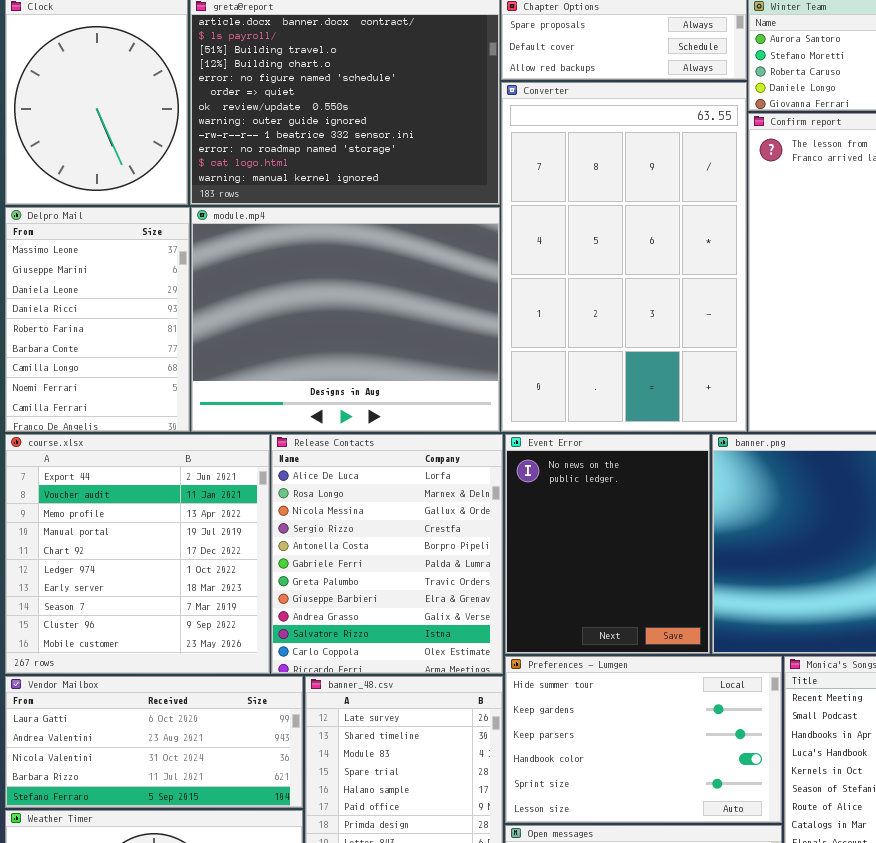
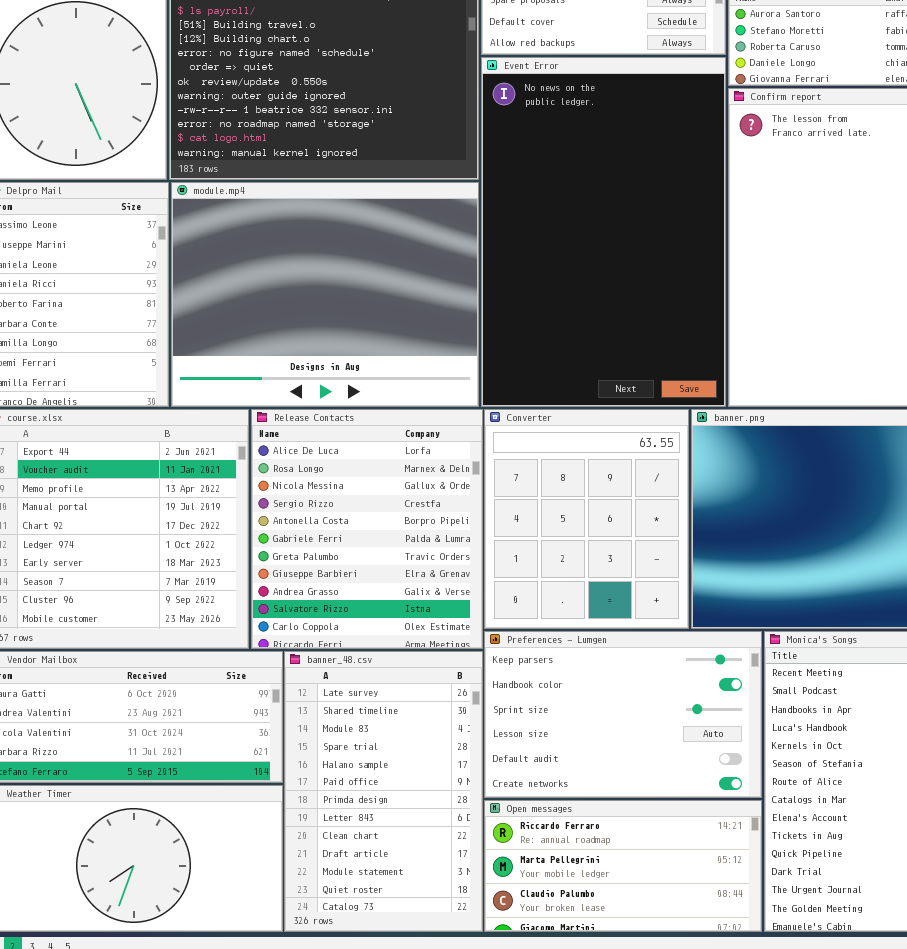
Converter: [501,82,747,432] -> [484,409,689,629], moved, resized
Event Error: [505,434,710,654] -> [481,57,726,407], moved, resized
Preferences - Lumgen: [505,656,782,823] -> [484,631,762,798], scrolled down 2 rows

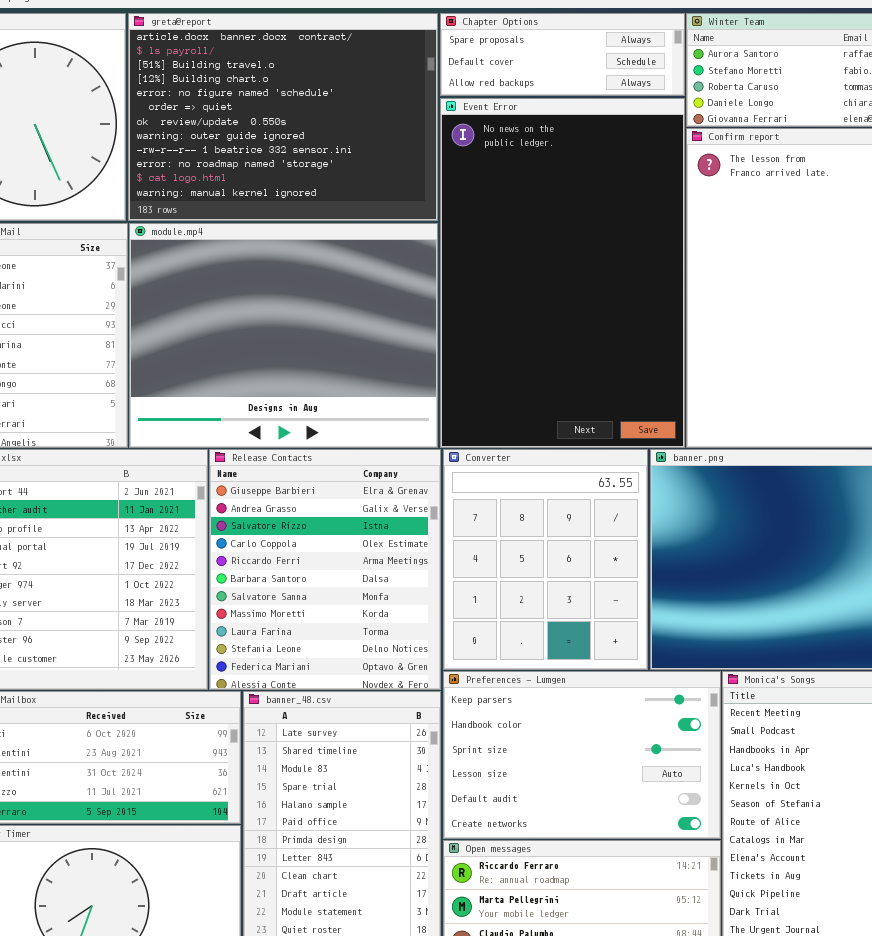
Release Contacts: [251,409,483,649] -> [209,449,441,690], scrolled down 7 rows

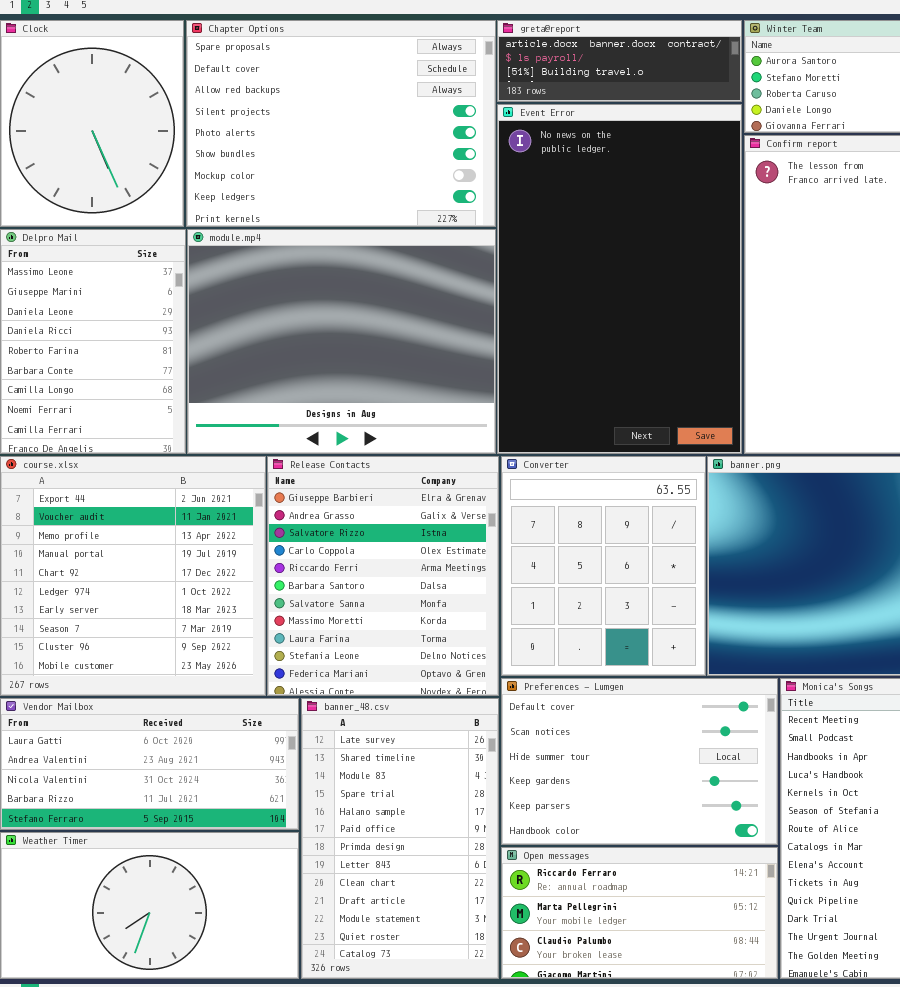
greta@report: [128,13,438,221] -> [497,20,742,102], moved, resized
Chapter Options: [440,13,685,96] -> [186,20,496,227], moved, resized
Preferences - Lumgen: [443,671,721,839] -> [501,678,778,845], scrolled up 4 rows

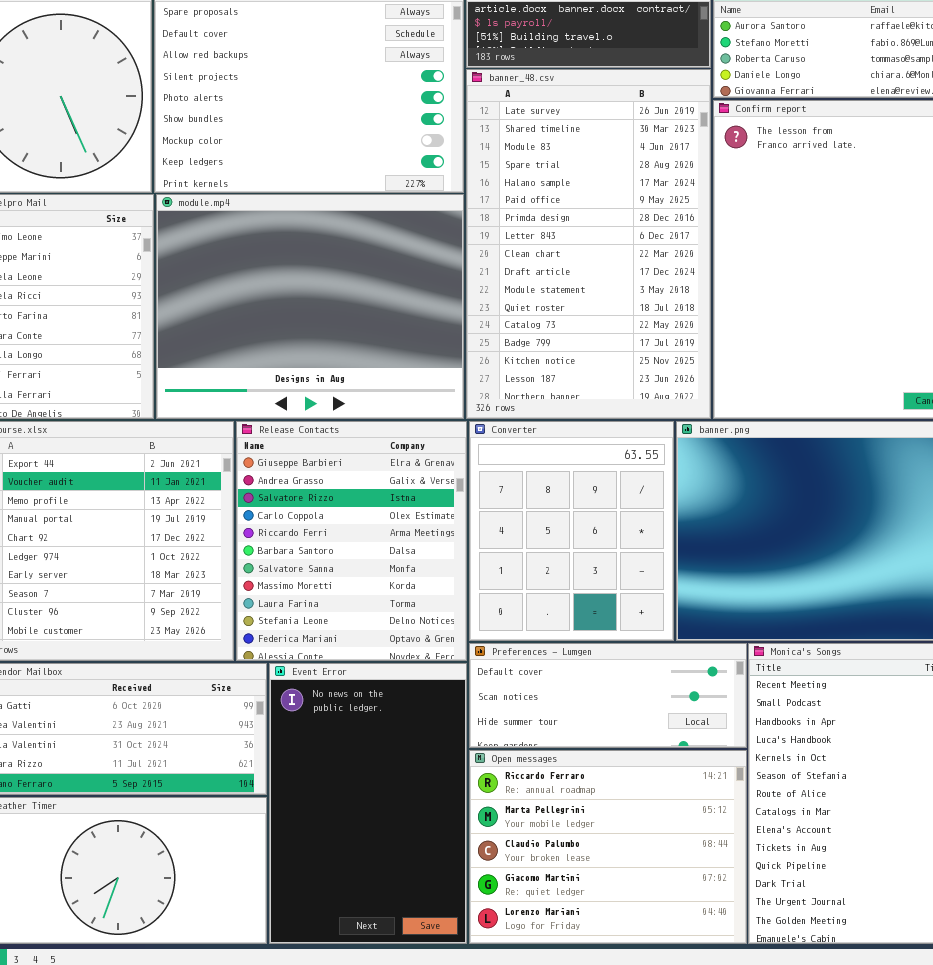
Event Error: [497,104,742,454] -> [269,663,467,944], moved, resized
Preferences - Lumgen: [501,678,778,845] -> [469,643,747,748], resized
banner_48.csv: [301,698,499,979] -> [466,69,711,419], moved, resized
Open messages: [501,847,778,979] -> [469,750,747,944], resized

